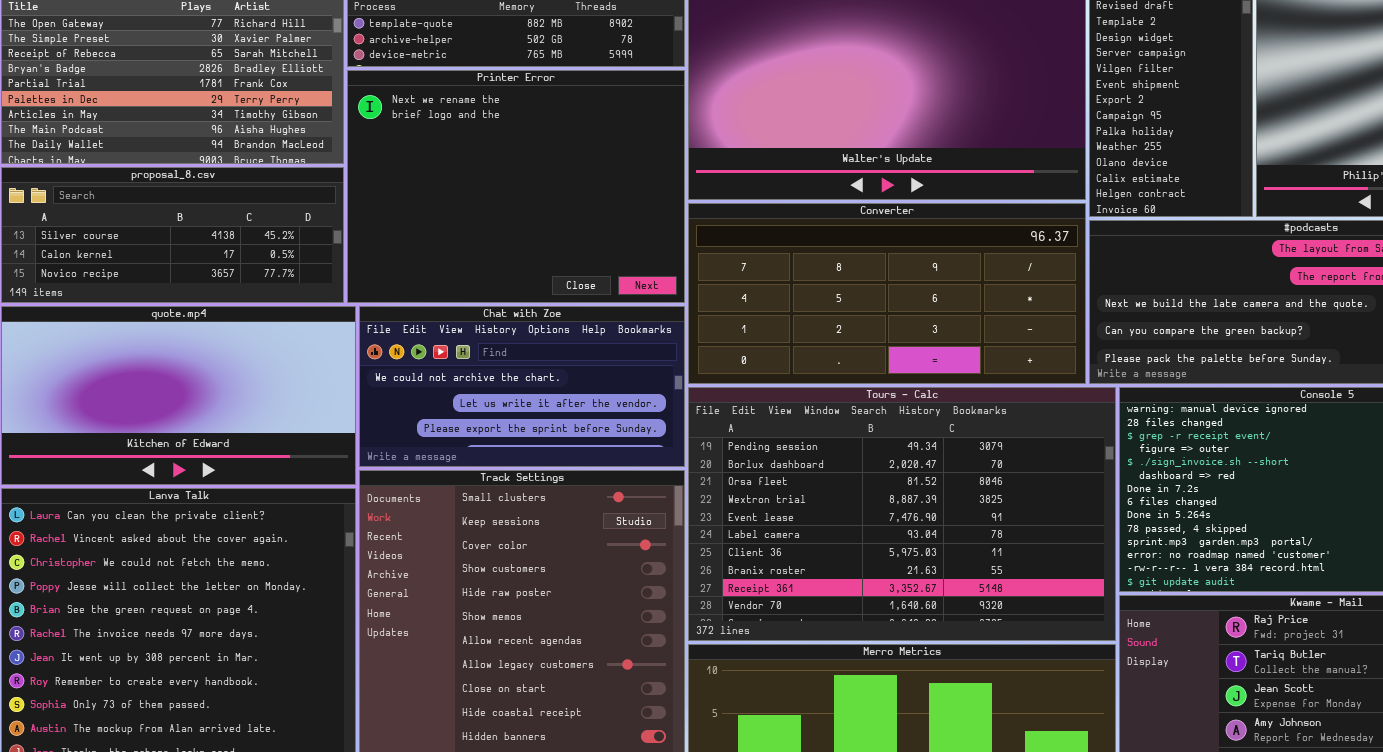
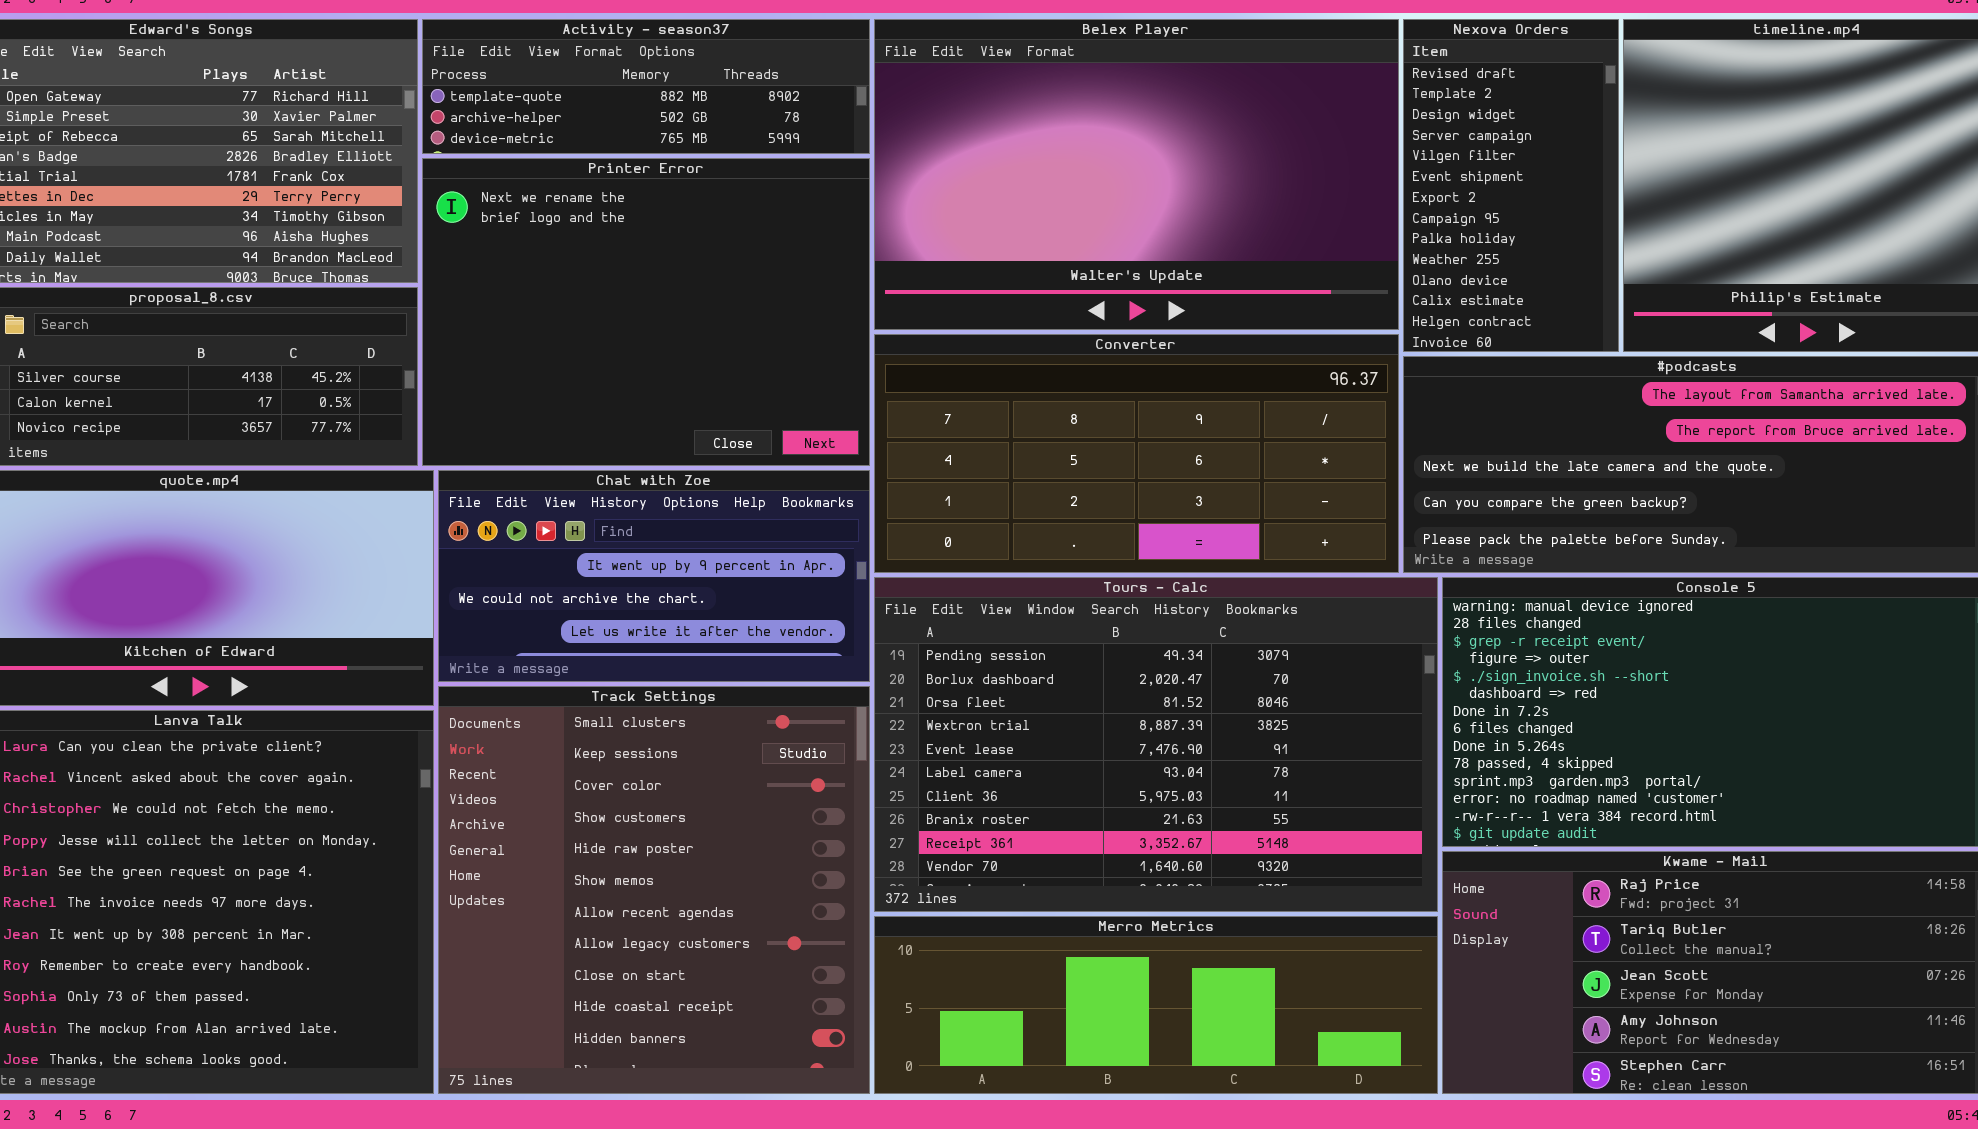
Chat with Zoe: [359,306,685,467] -> [438,470,870,682], scrolled up 1 row

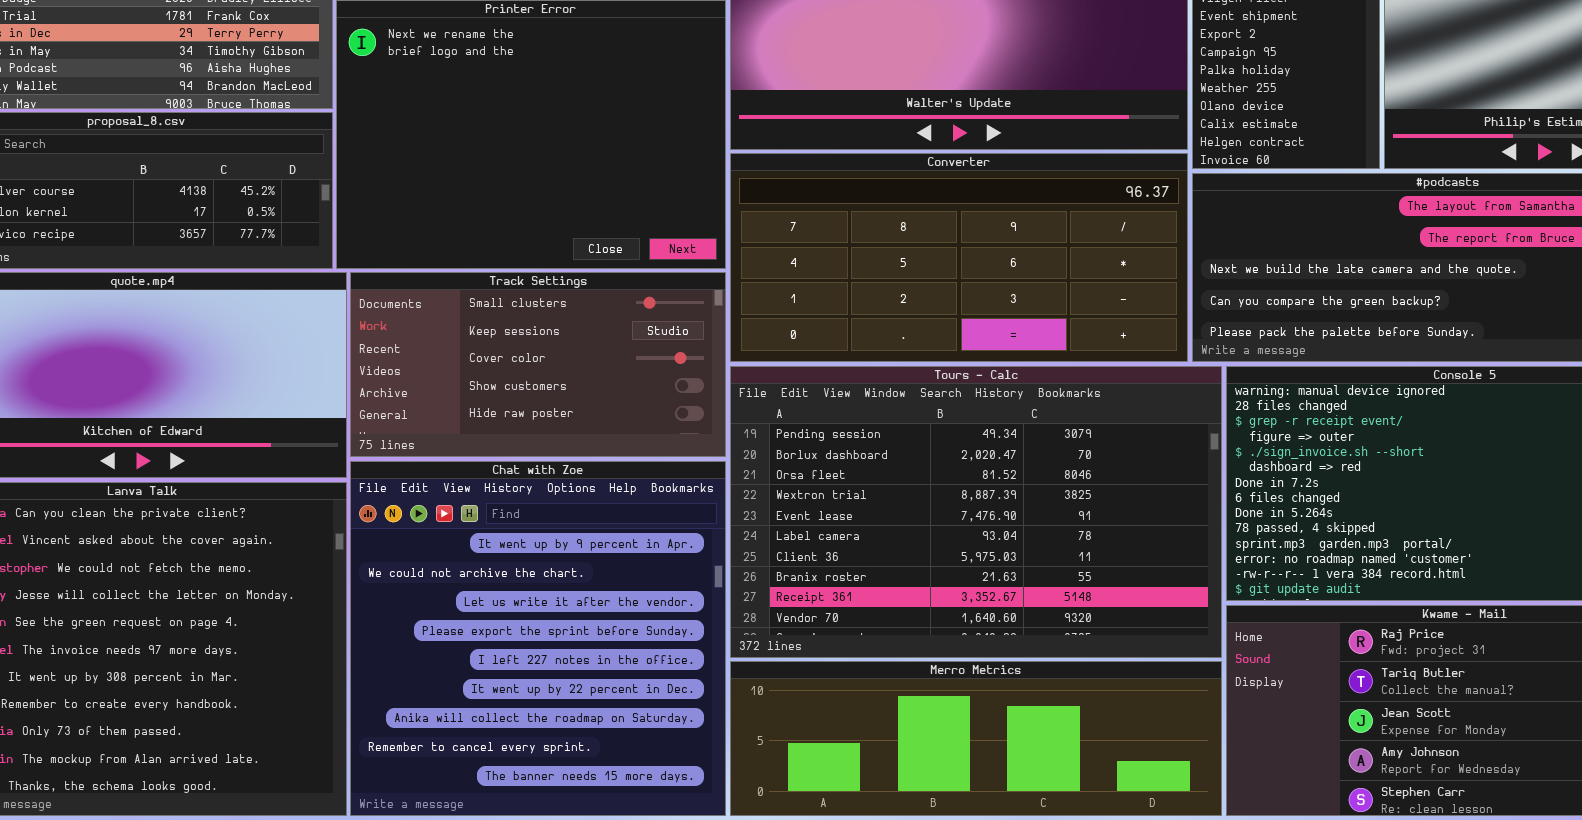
Chat with Zoe: [438,470,870,682] -> [350,461,726,816], moved, resized
Track Settings: [438,686,870,1094] -> [350,272,726,457], moved, resized

